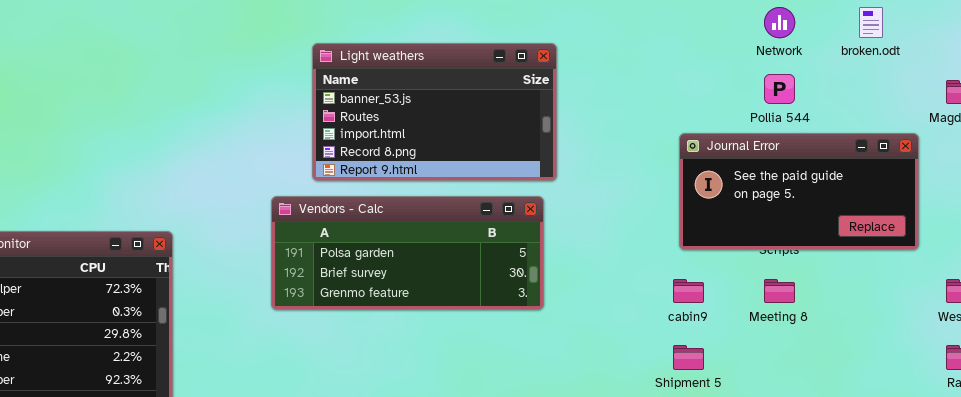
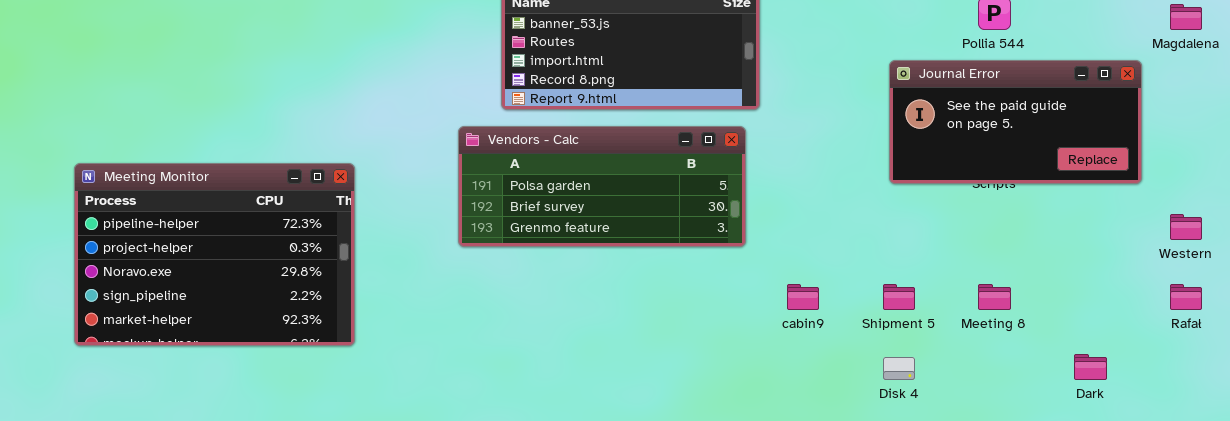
cabin9: [673,279,704,303] -> [787,284,819,310], moved
Meeting 8: [764,279,795,303] -> [978,284,1011,310], moved

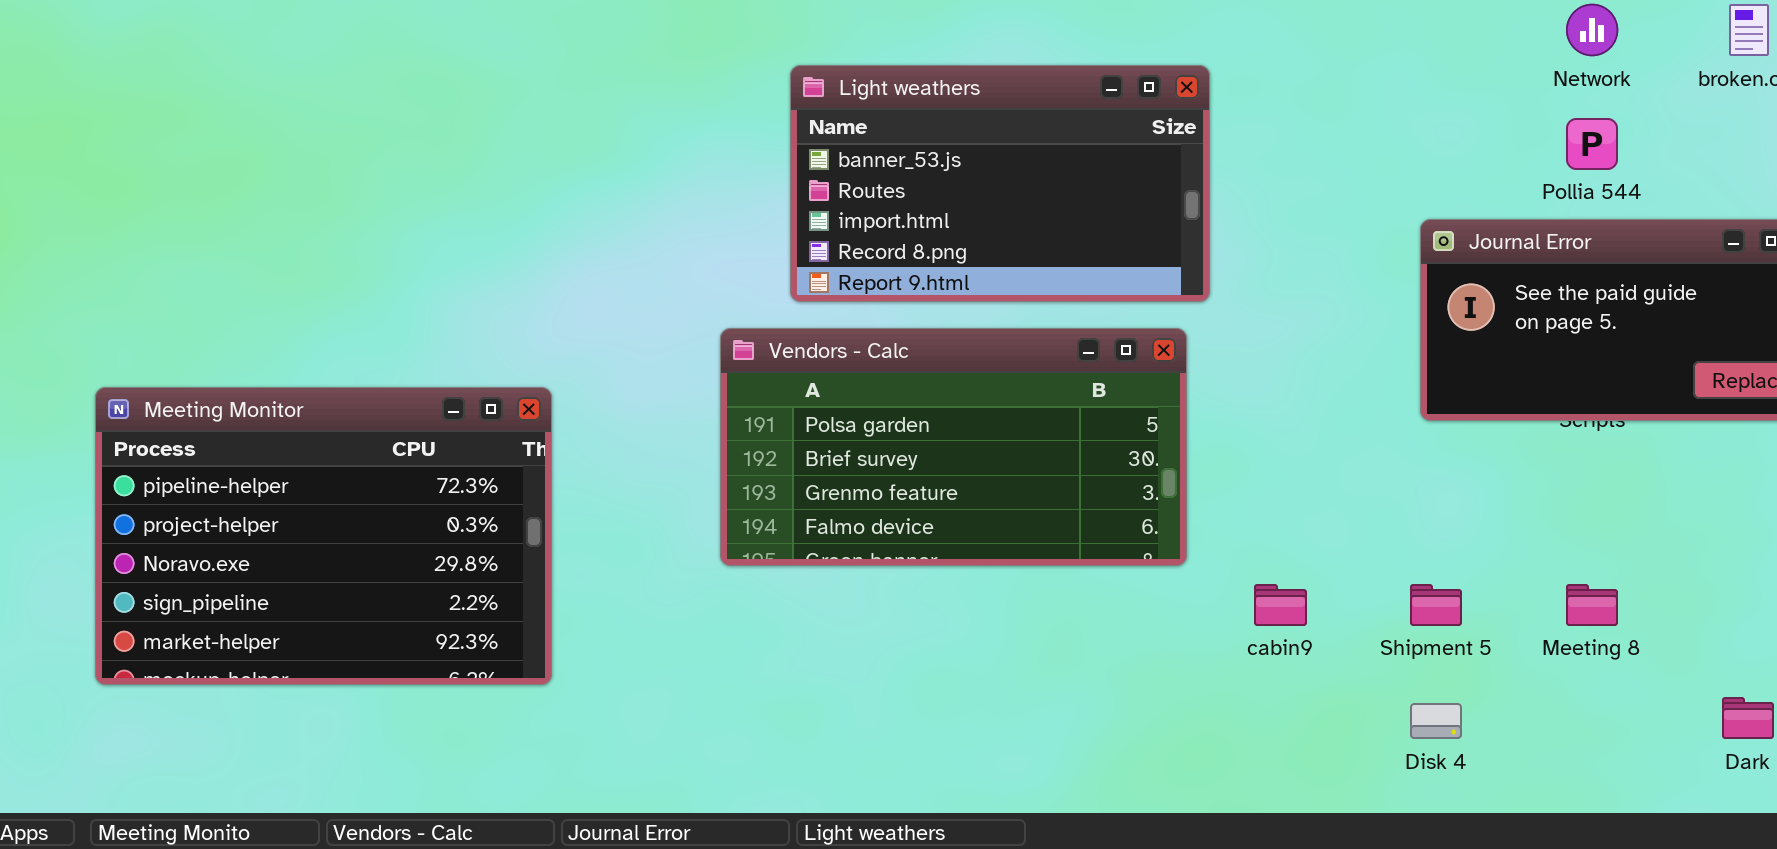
Vendors - Calc: [458,126,746,247] -> [720,328,1187,566], resized

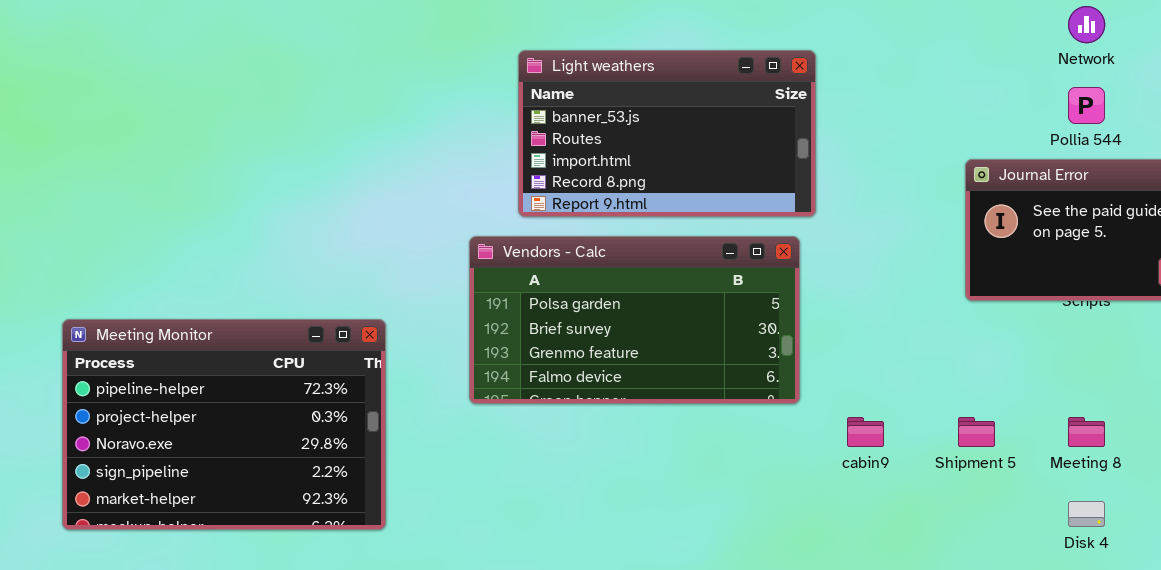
Meeting Monitor: [95,387,552,685] -> [62,319,386,530], moved
Disk 4: [1410,703,1462,739] -> [1068,501,1105,527], moved

